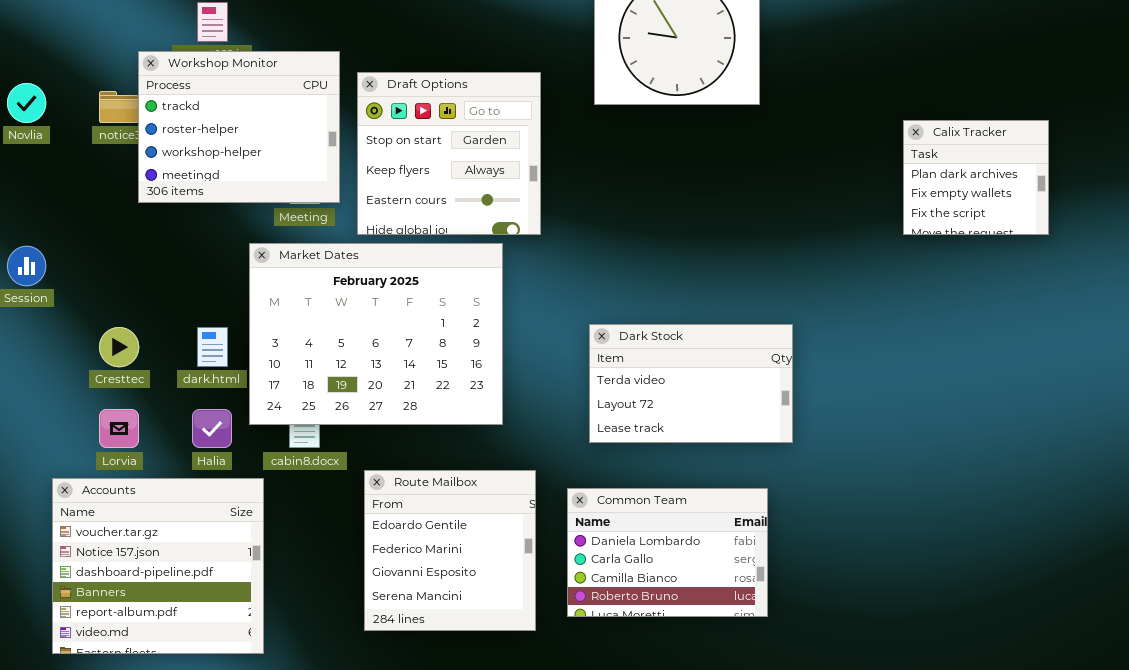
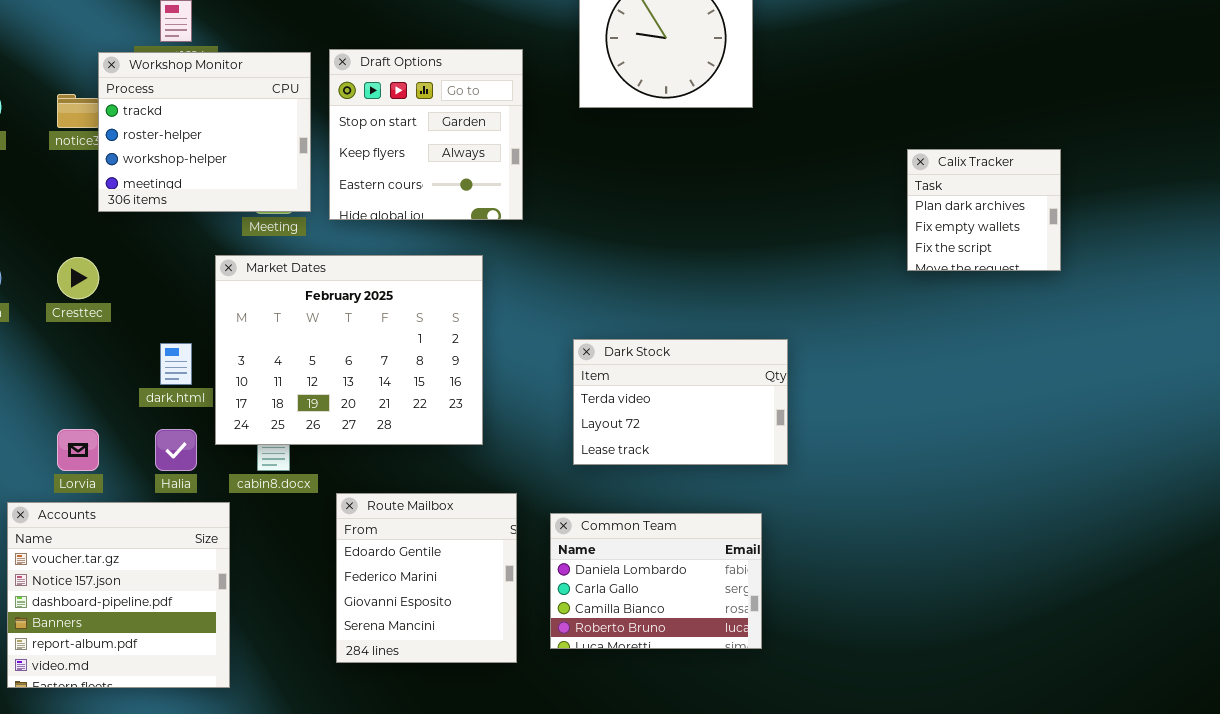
Draft Options: [357,72,541,235] -> [329,49,523,220], moved
Calix Tracker: [903,120,1049,235] -> [907,149,1061,271], moved
Cresttec: [99,327,139,367] -> [57,257,99,299], moved

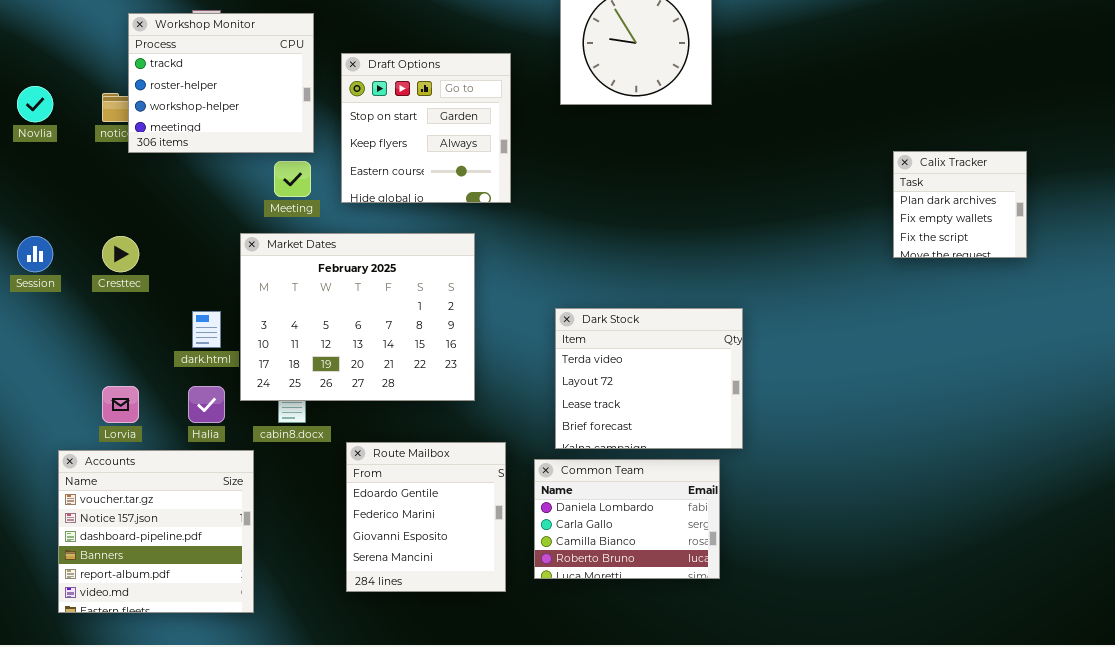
Workshop Monitor: [98,52,311,212] -> [128,13,314,153], moved
Calix Tracker: [907,149,1061,271] -> [893,151,1027,258], moved
Dark Stock: [573,339,788,465] -> [555,308,743,449], resized

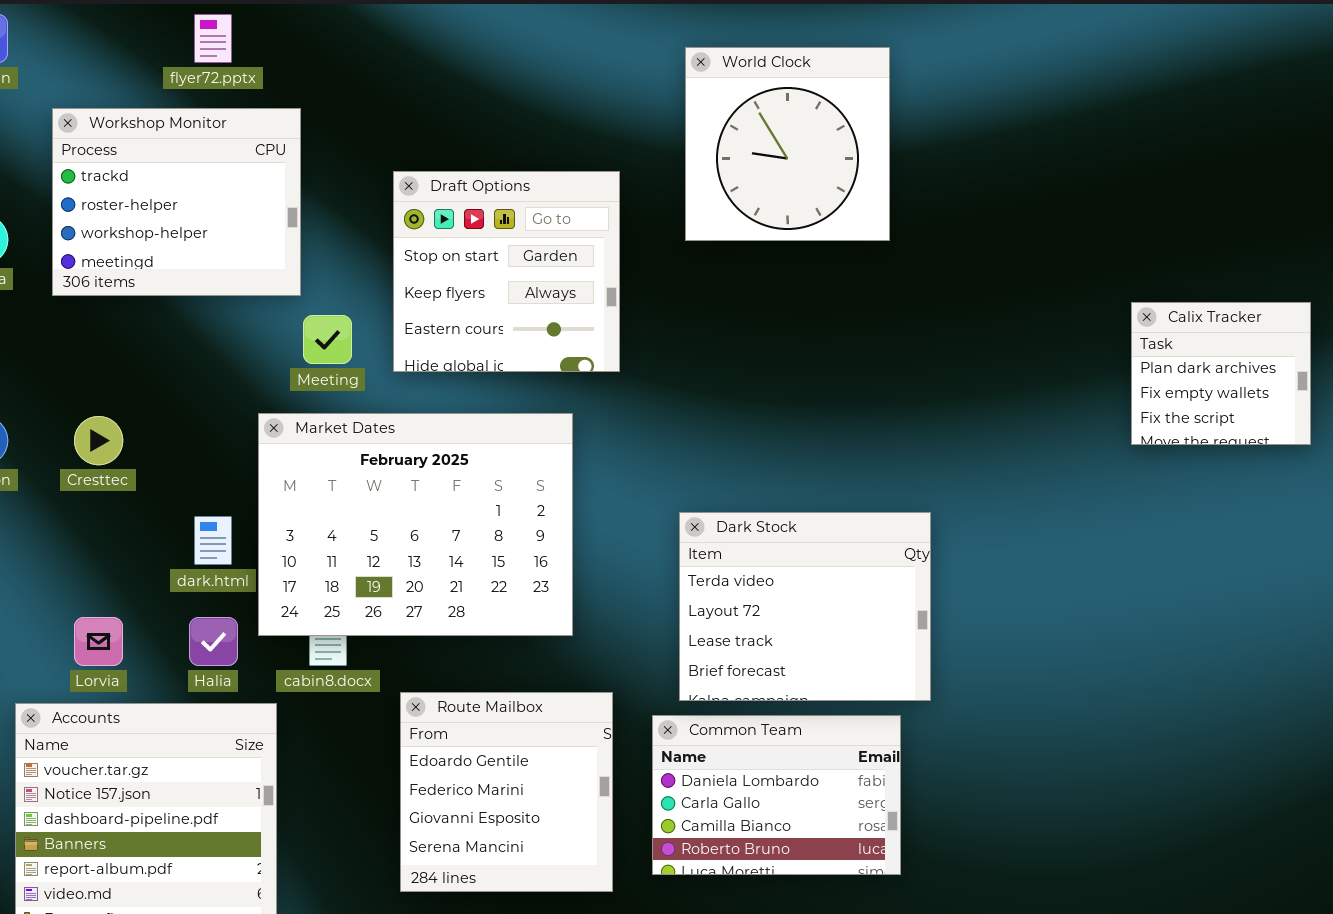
Workshop Monitor: [128,13,314,153] -> [52,108,301,296], moved

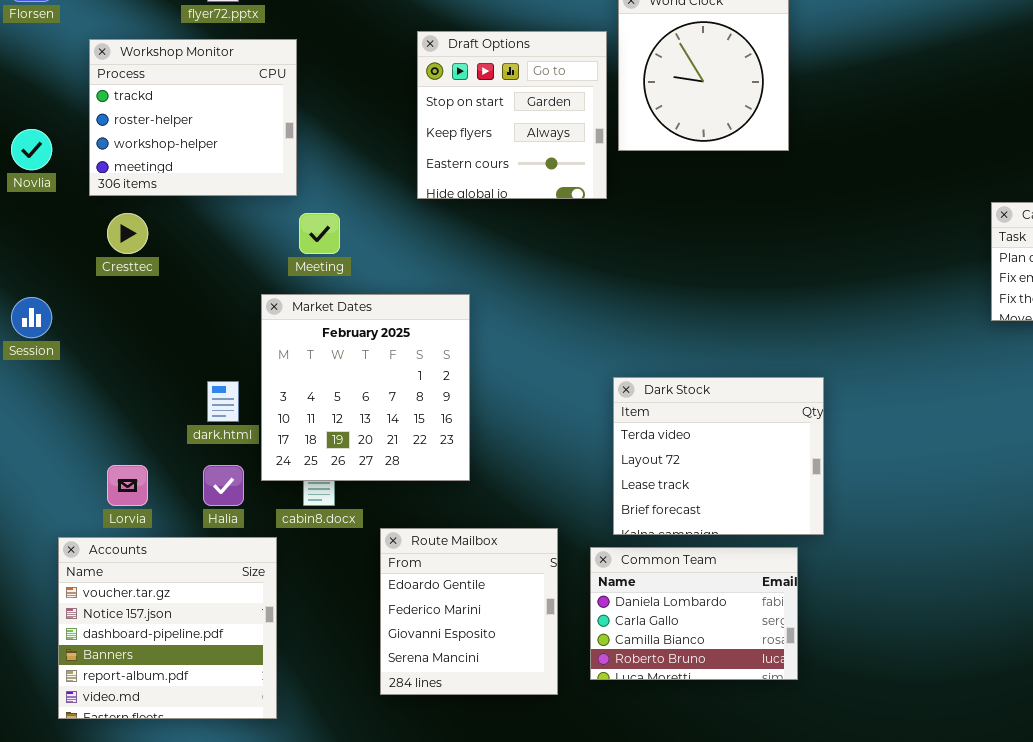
Draft Options: [393,171,620,372] -> [417,31,607,199], moved
Market Dates: [258,413,573,636] -> [261,294,470,481], resized
Cresttec: [74,416,123,465] -> [107,213,148,254], moved

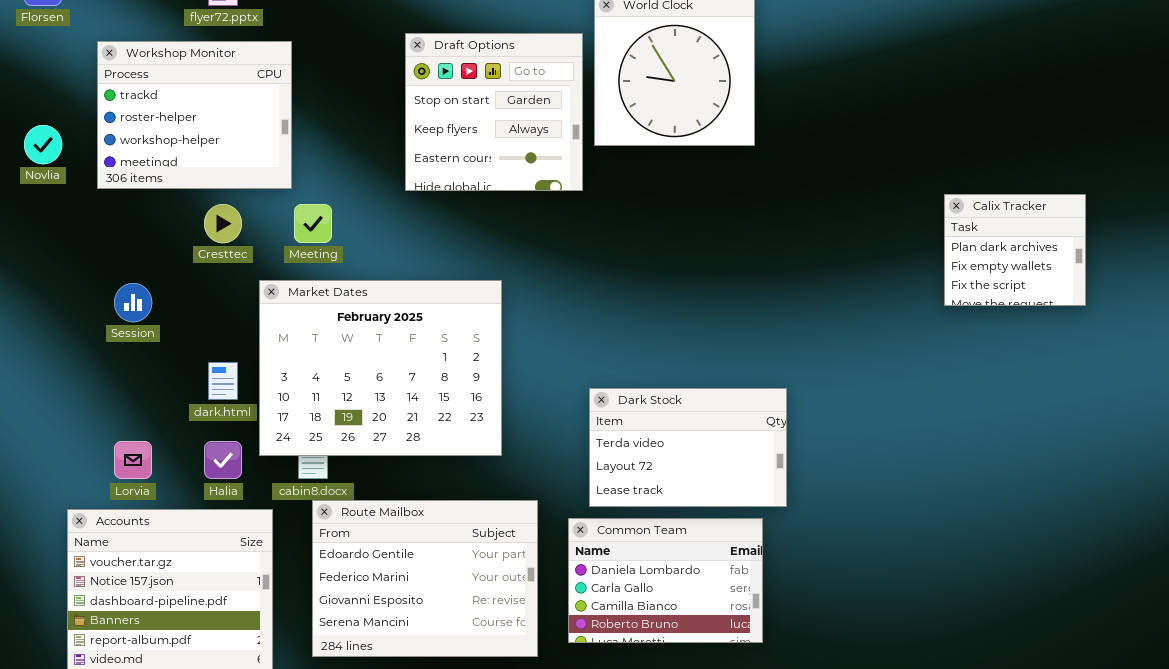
Cresttec: [107,213,148,254] -> [204,204,242,243], moved
Market Dates: [261,294,470,481] -> [259,280,502,456], resized
Session: [11,297,52,338] -> [114,283,152,322], moved
Dark Stock: [613,377,824,535] -> [589,388,787,507], resized
Route Mailbox: [380,528,558,695] -> [312,500,538,657], resized

